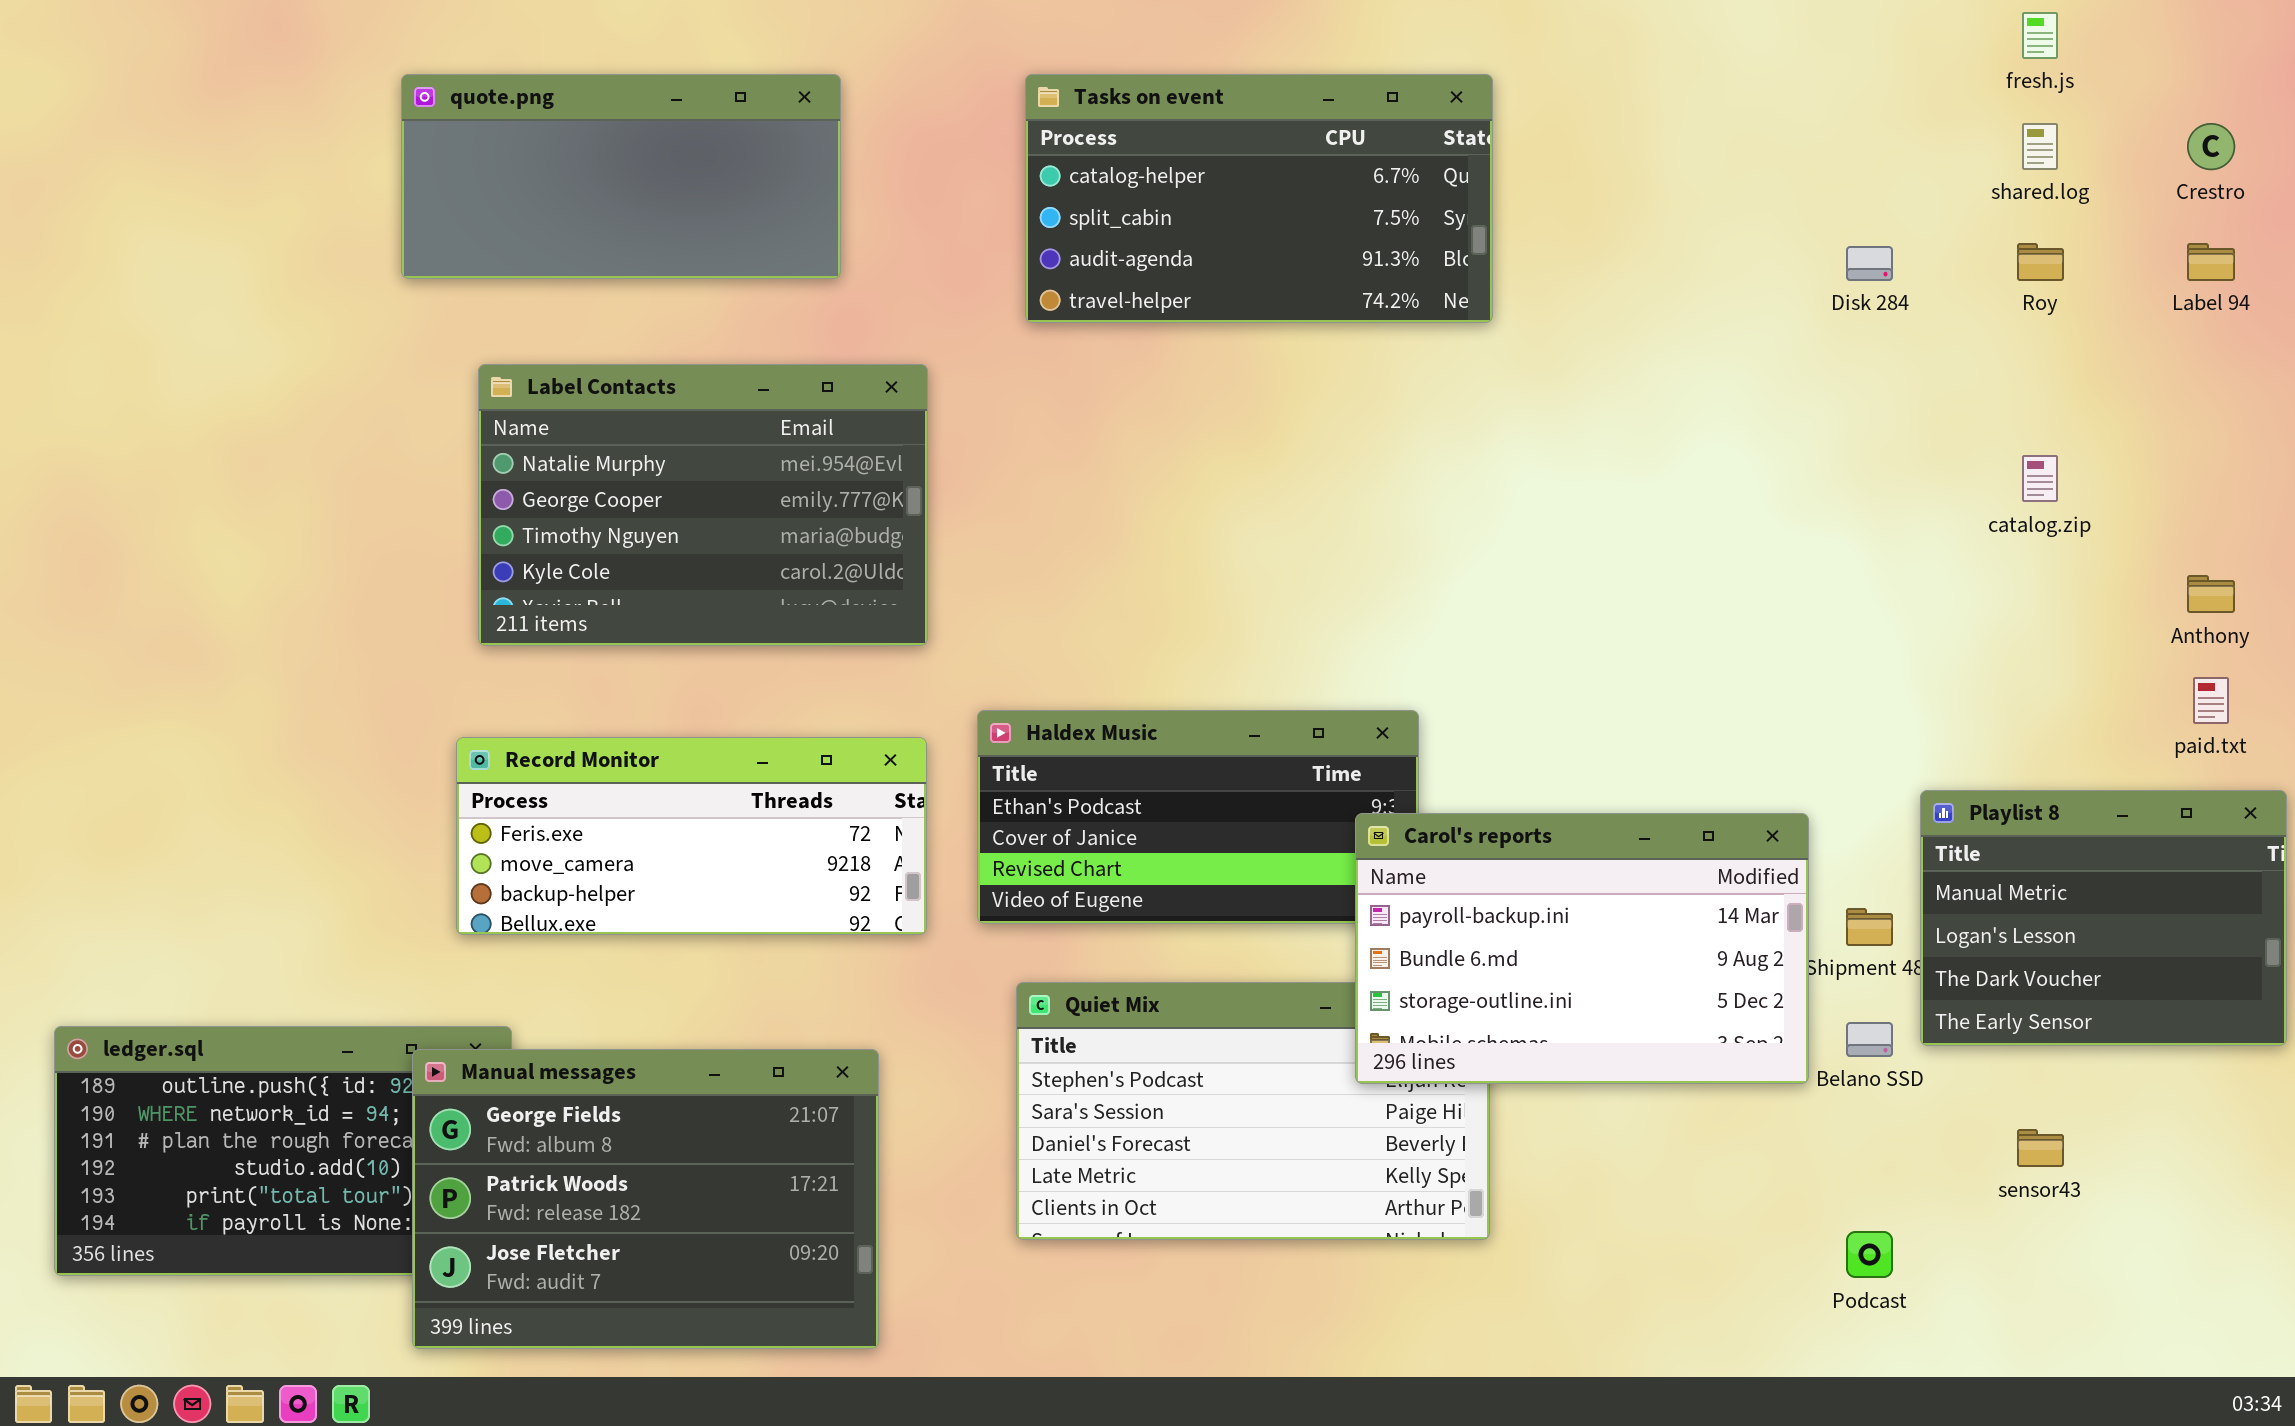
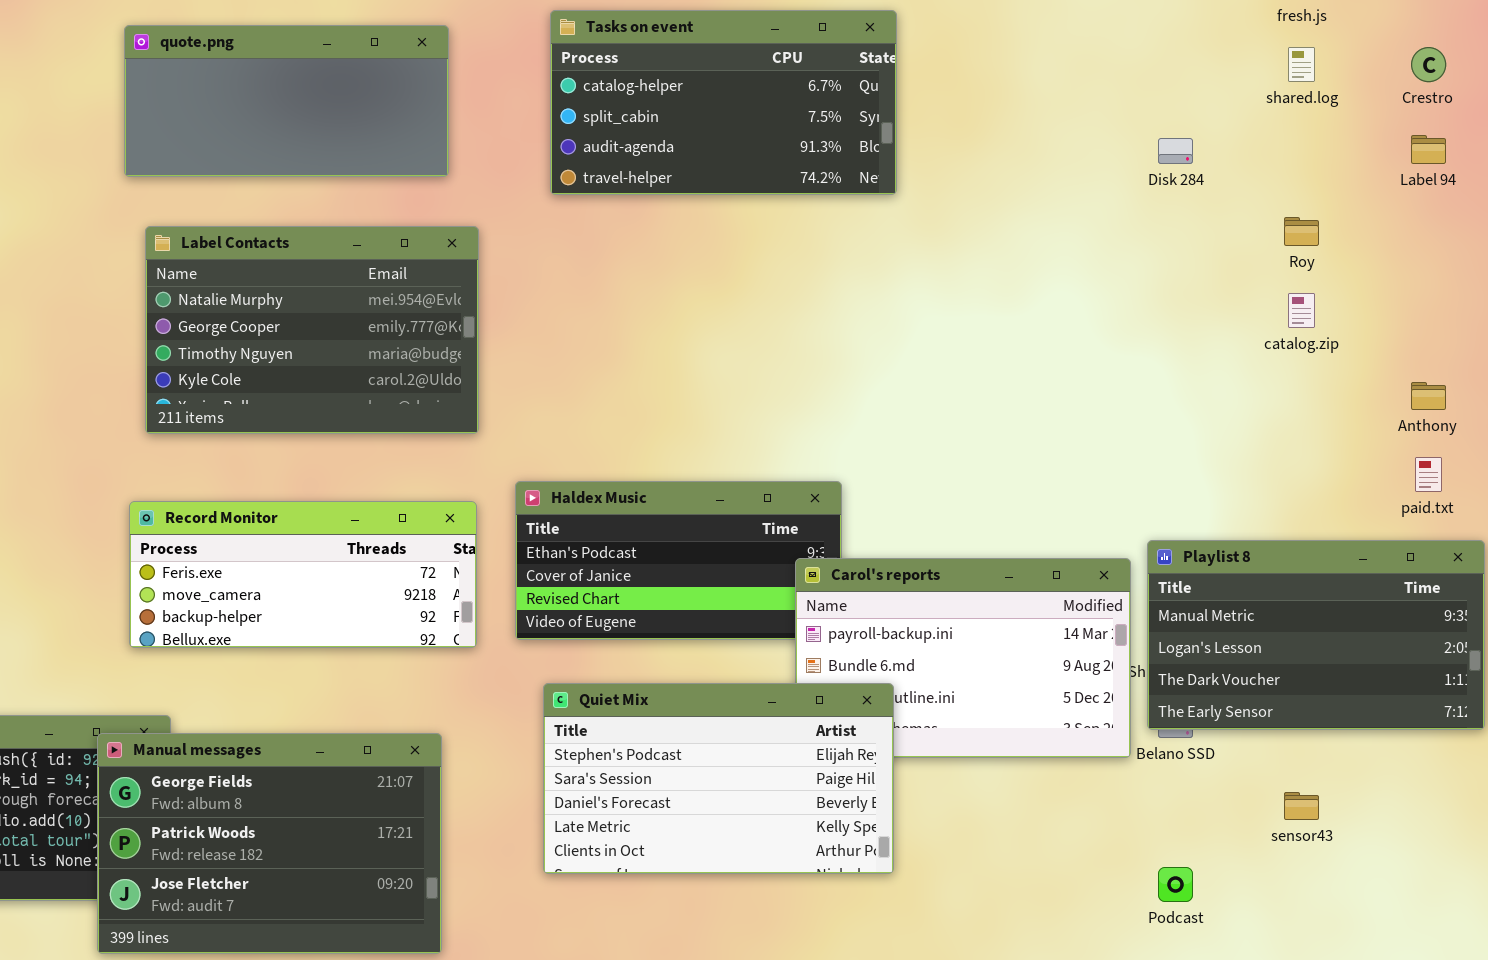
quote.png: [401,74,841,279] -> [124,25,449,177], moved
Roy: [2017,243,2064,281] -> [1284,217,1319,246], moved
Playlist 8: [1920,790,2287,1046] -> [1147,540,1485,730], resized
Quiet Mix: [1016,982,1490,1240] -> [543,683,894,874], raised

